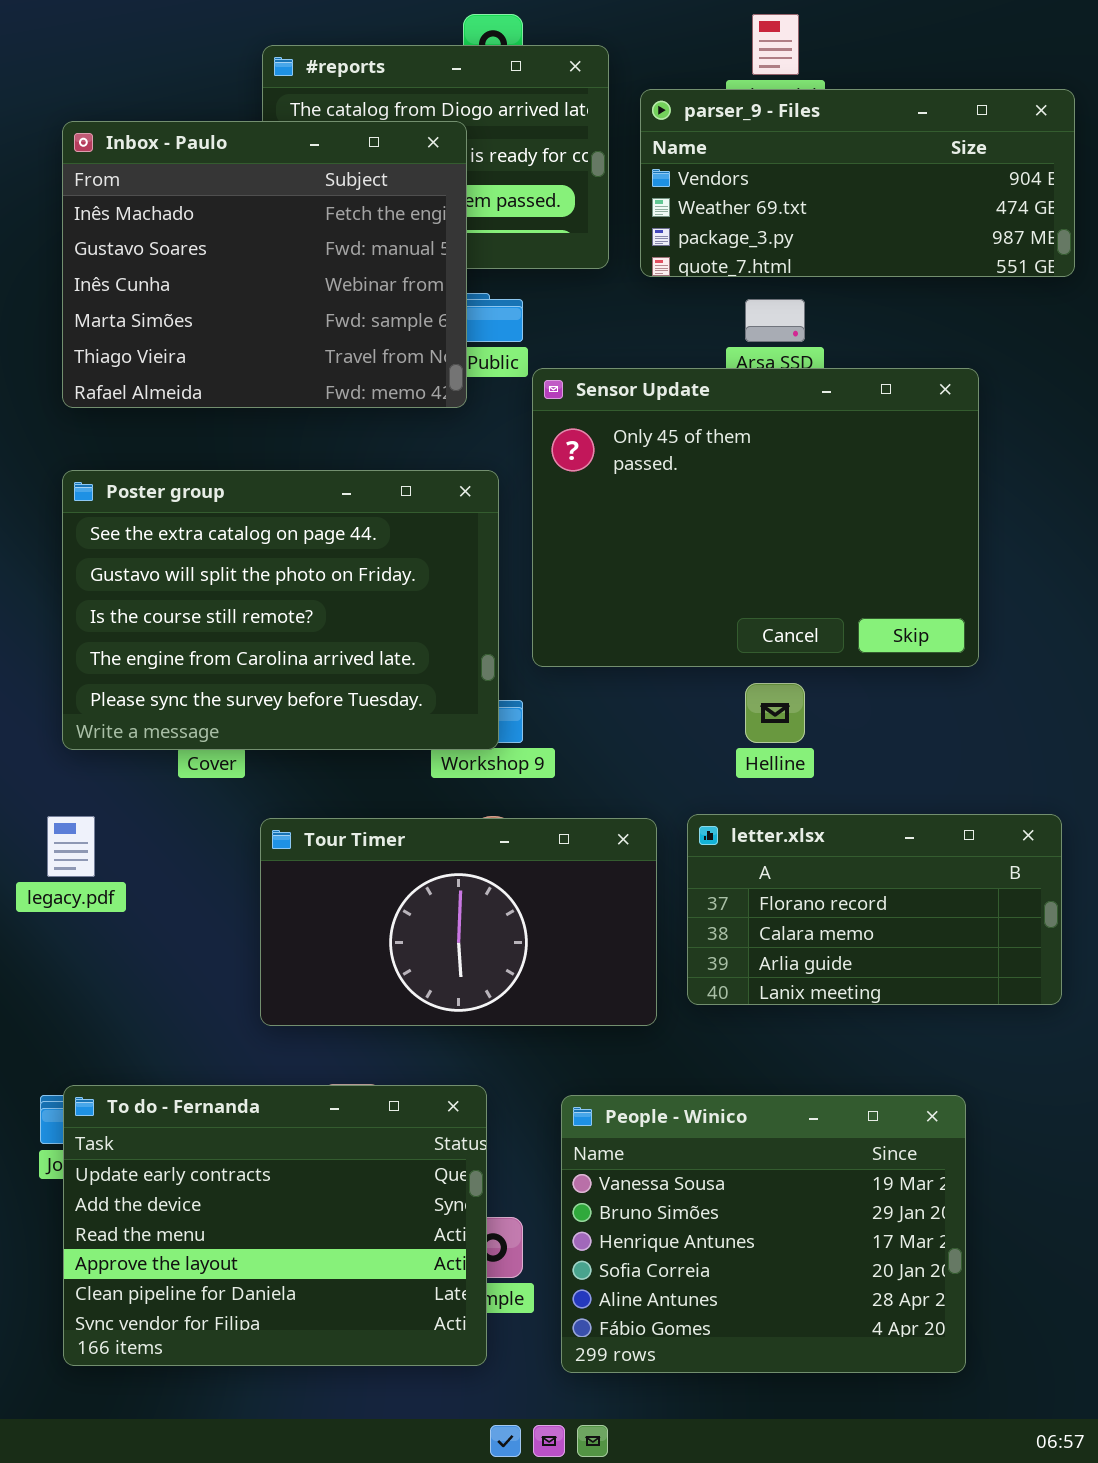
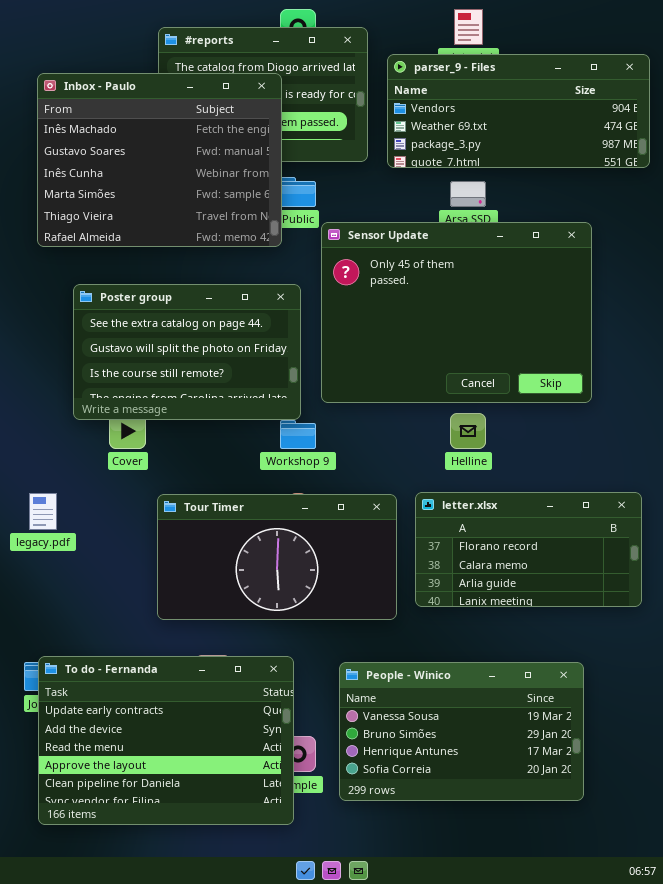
Poster group: [62,470,499,750] -> [73,284,301,420], resized
People - Winico: [561,1095,966,1373] -> [339,662,584,801], resized

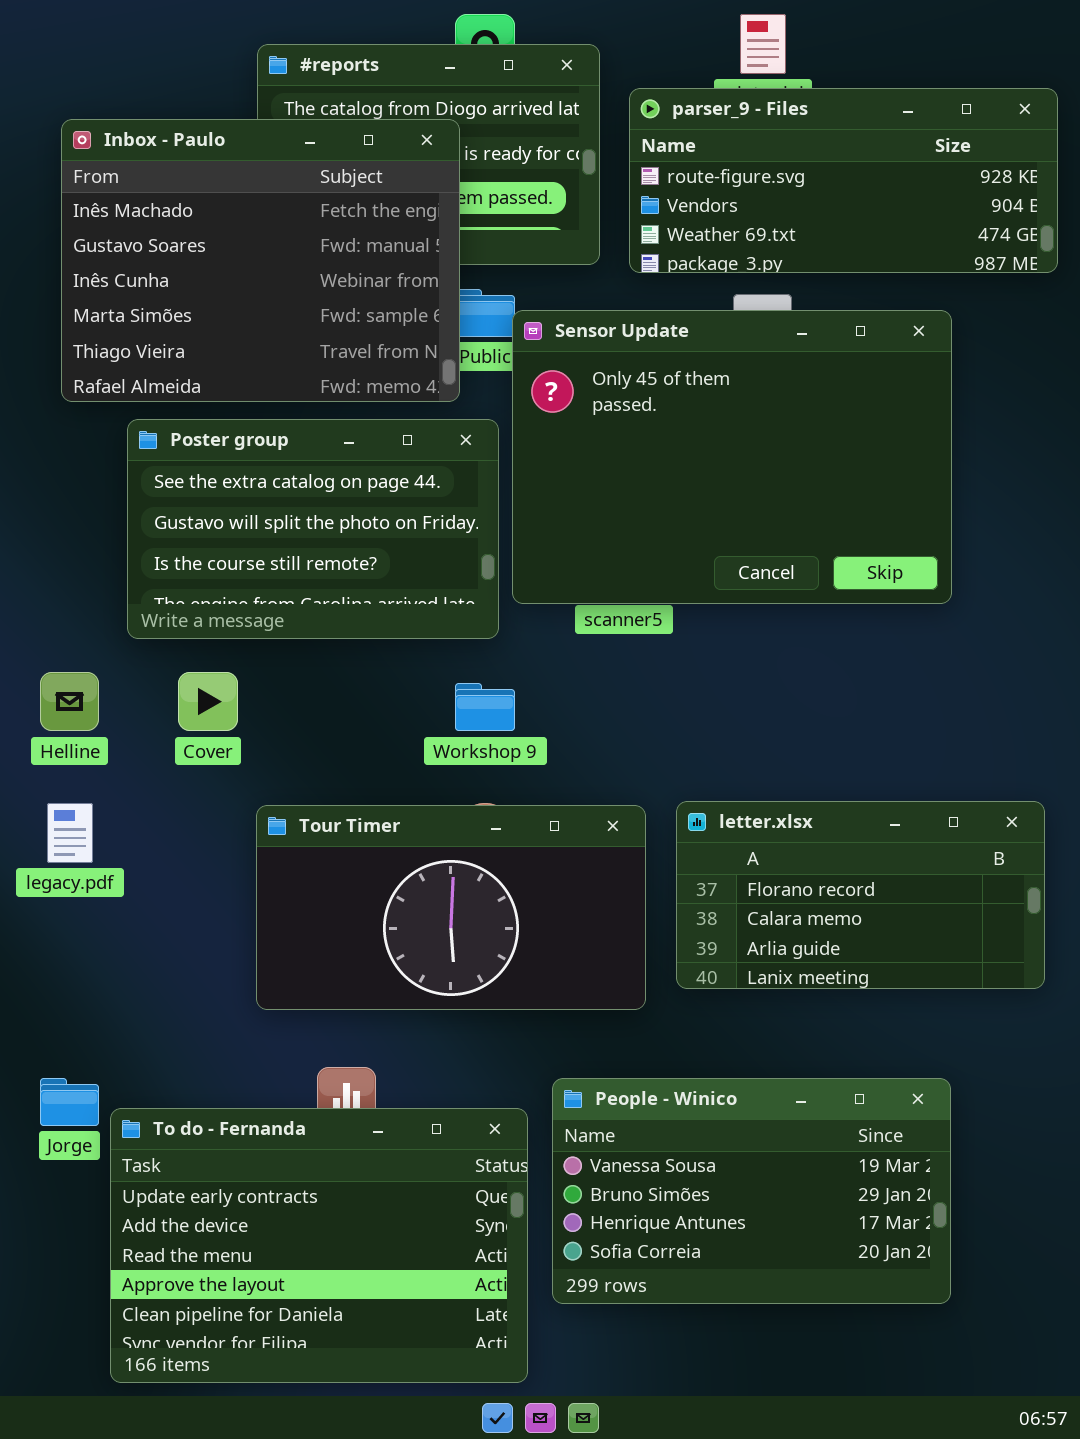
parser_9 - Files: [387,54,650,168] -> [629,88,1058,273], scrolled up 1 row
Sensor Update: [321,222,592,403] -> [512,310,952,604], moved
Poster group: [73,284,301,420] -> [127,419,499,639], moved
Helline: [450,413,486,449] -> [40,672,99,731], moved
To do - Fernanda: [38,656,294,825] -> [110,1108,528,1383], moved

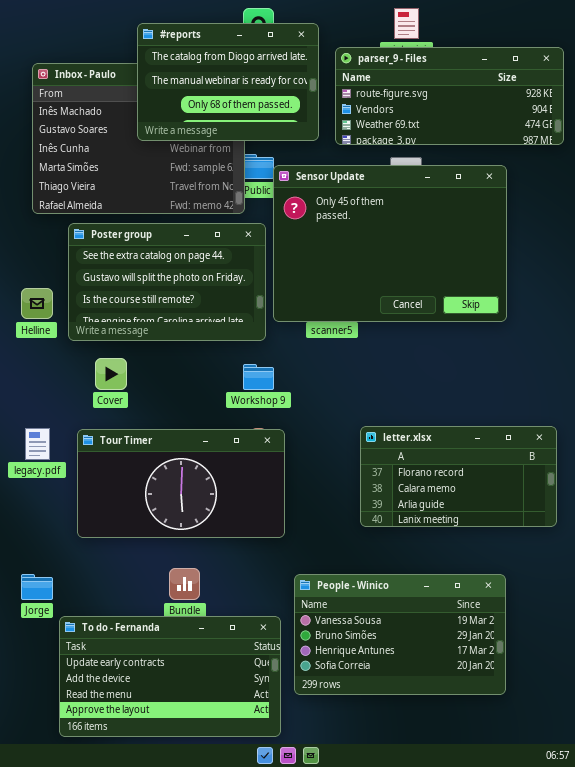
#reports: [257,44,600,265] -> [137,23,319,141], raised
Helline: [40,672,99,731] -> [21,288,53,319], moved
Tour Timer: [256,805,646,1010] -> [77,429,285,538], moved
To do - Fernanda: [110,1108,528,1383] -> [59,616,281,737], resized

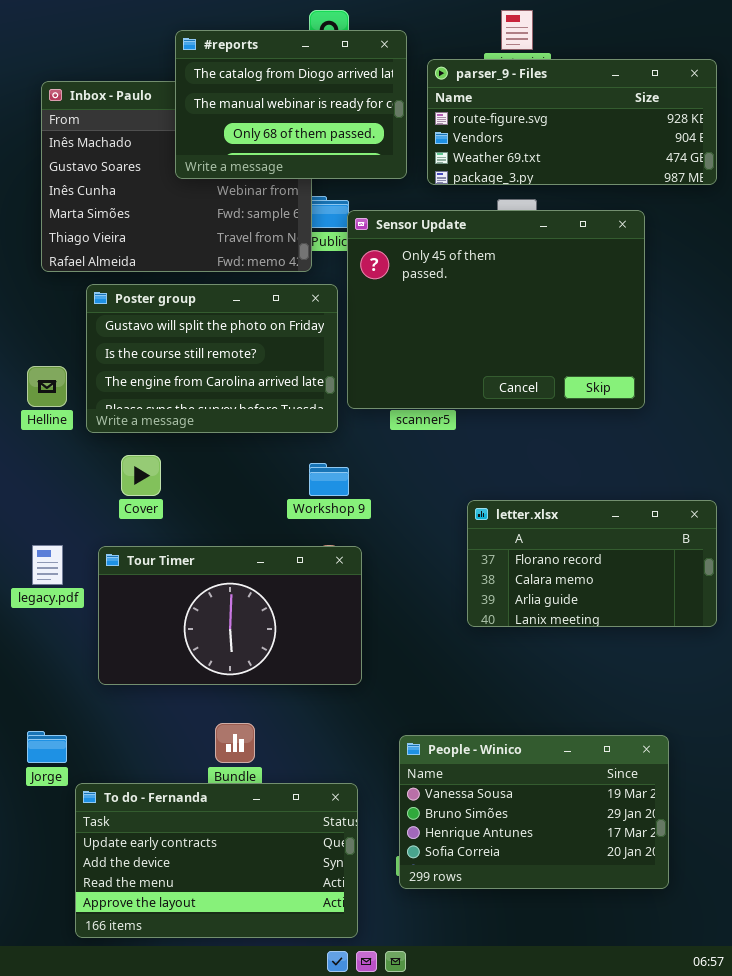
Poster group: [68,223,266,341] -> [86,284,338,433], scrolled down 1 row
letter.xlsx: [360,426,557,527] -> [467,500,717,627], moved
People - Winico: [294,574,506,695] -> [399,735,669,889], moved

